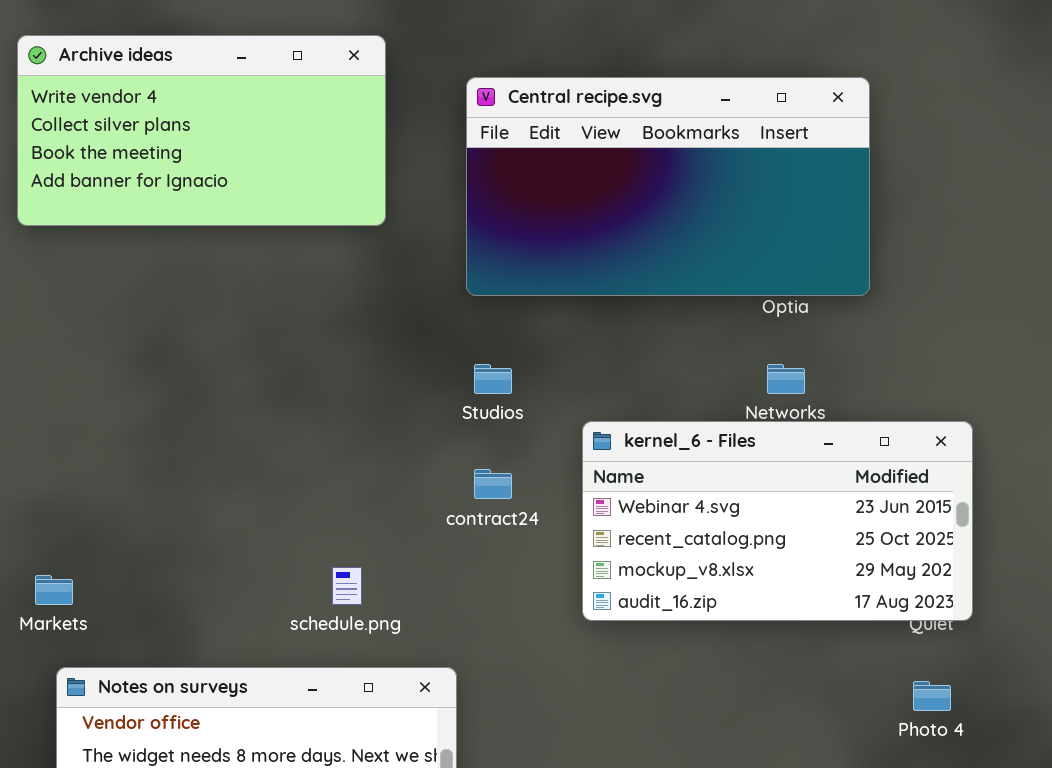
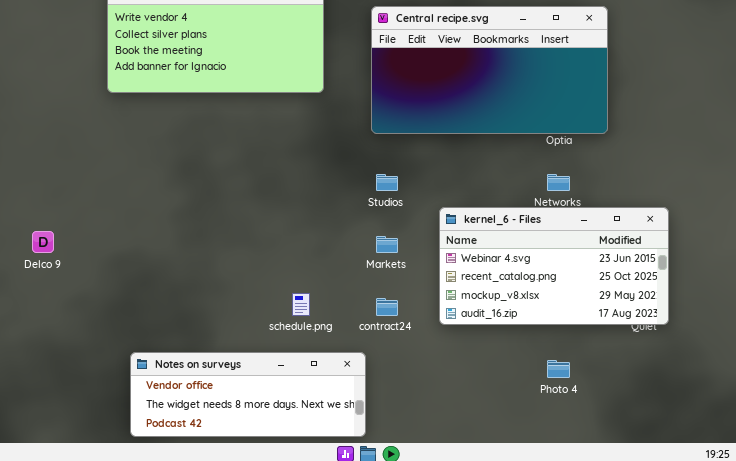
contract24: [474,469,512,499] -> [376,298,398,316], moved
Markets: [35,575,73,605] -> [376,236,398,253], moved
Photo 4: [913,681,951,711] -> [547,360,570,378], moved

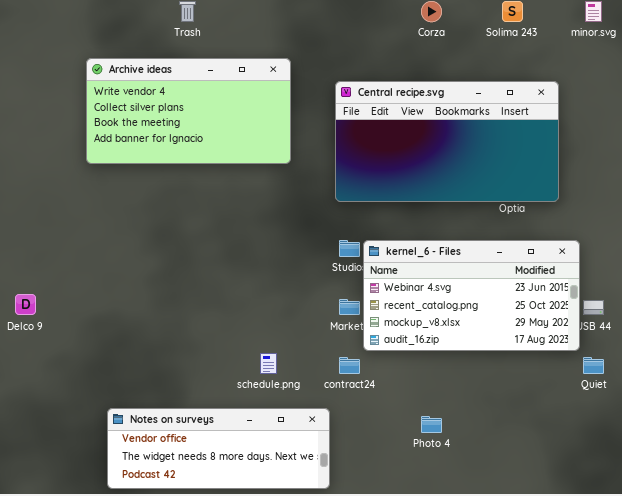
kernel_6 - Files: [439,207,669,325] -> [363,240,580,351], moved
Photo 4: [547,360,570,378] -> [421,416,442,433], moved

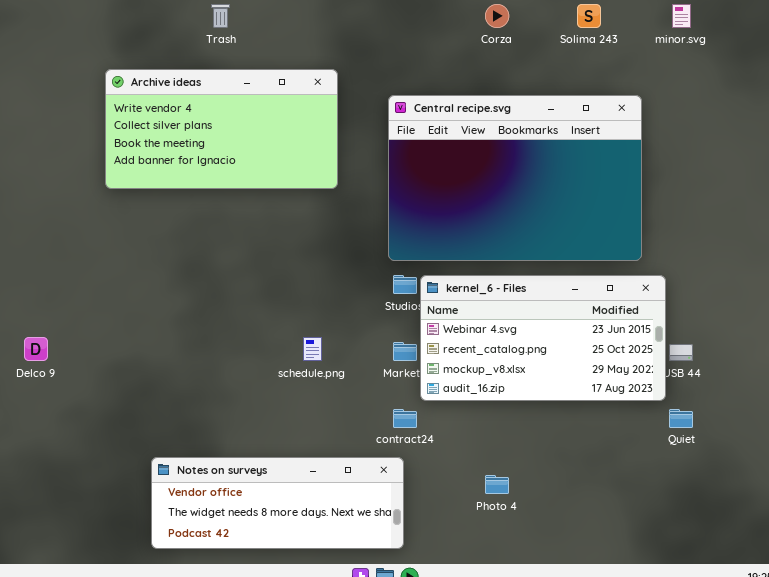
Central recipe.svg: [335,81,559,202] -> [388,95,642,261], resized
schedule.png: [260,353,277,374] -> [303,337,322,361], moved
Notes on surveys: [107,408,330,489] -> [151,457,404,549], moved

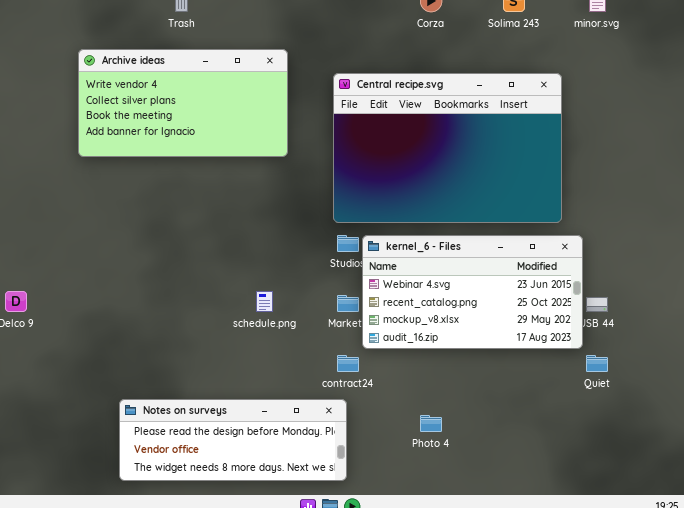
Notes on surveys: [151,457,404,549] -> [119,399,347,481], scrolled up 1 row

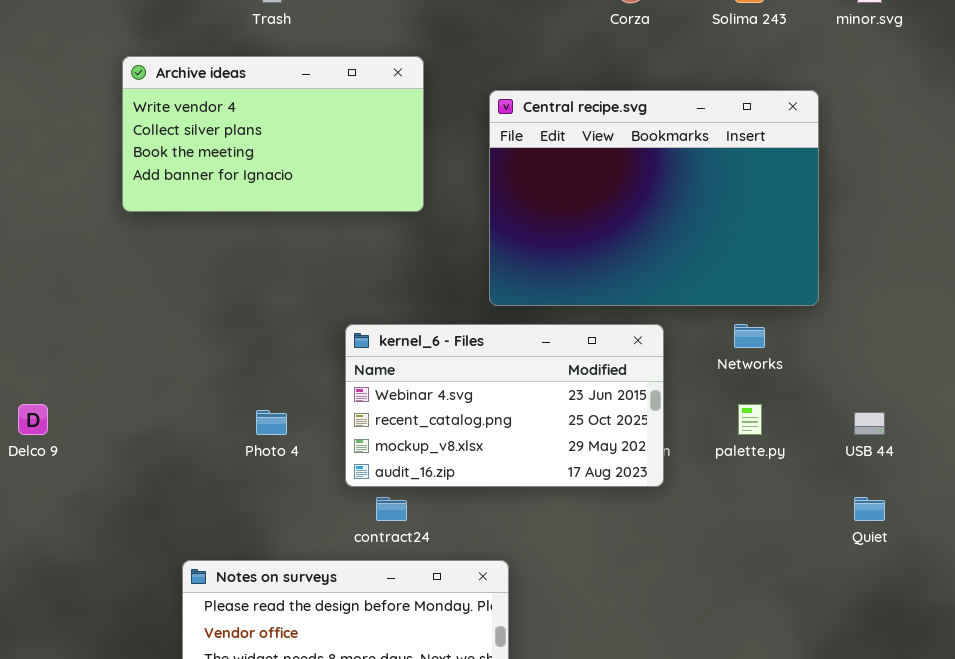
kernel_6 - Files: [362,235,583,349] -> [345,324,664,487], moved
contract24: [337,355,359,372] -> [376,497,407,521], moved
Photo 4: [420,415,442,432] -> [256,410,287,435], moved

